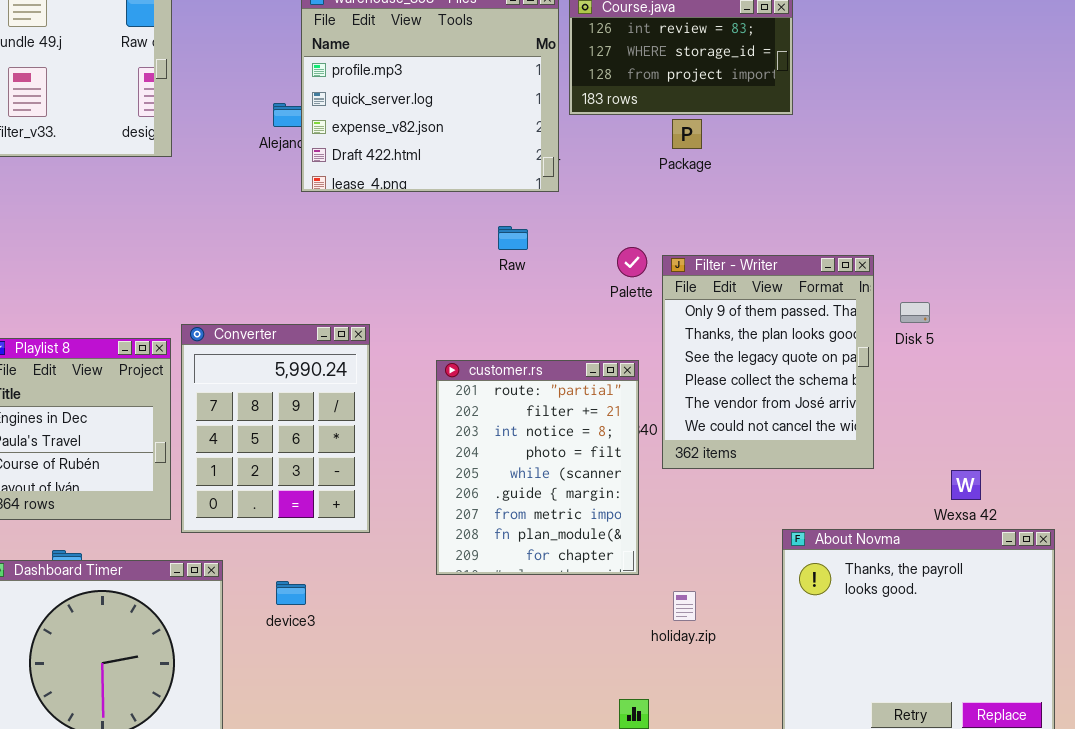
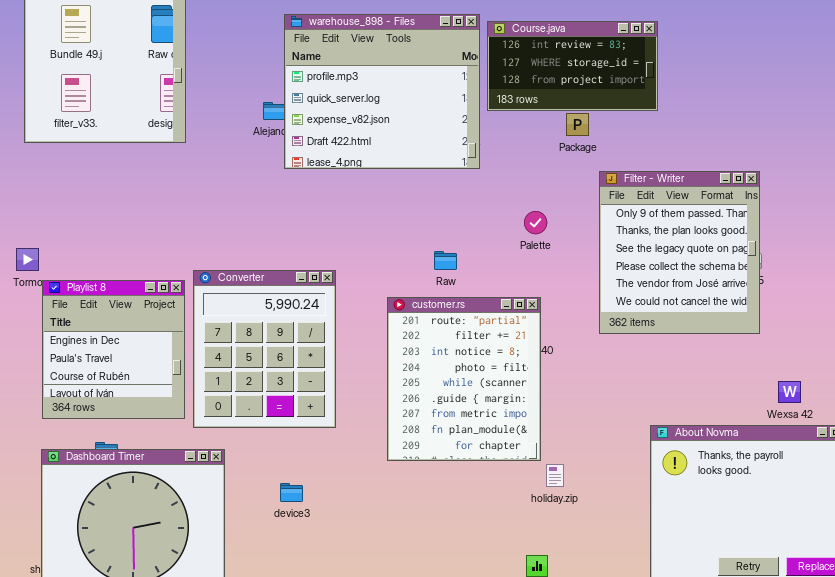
Raw: [498,226,528,250] -> [434,251,457,270], moved
Filter - Writer: [662,255,874,469] -> [599,171,760,334], moved
device3: [276,581,306,605] -> [280,483,303,502], moved
holiday.zip: [673,591,696,621] -> [546,464,564,487], moved

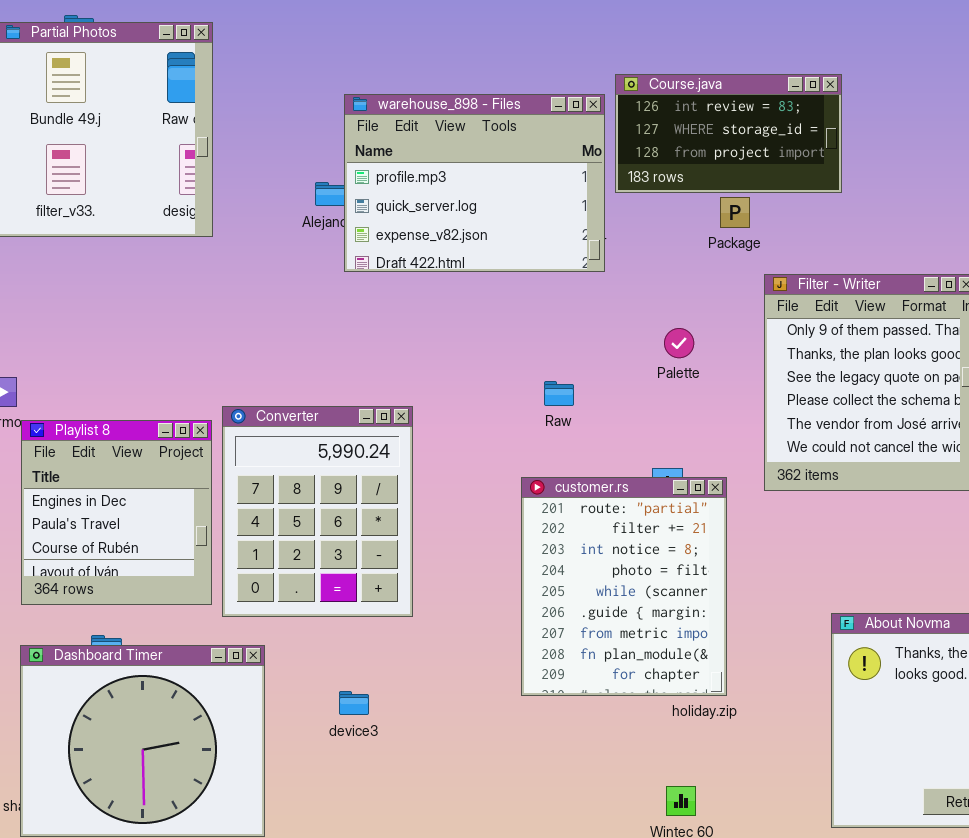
warehouse_898 - Files: [284,14,480,169] -> [344,94,605,272], resized
customer.rs: [387,297,541,461] -> [521,477,727,696], moved

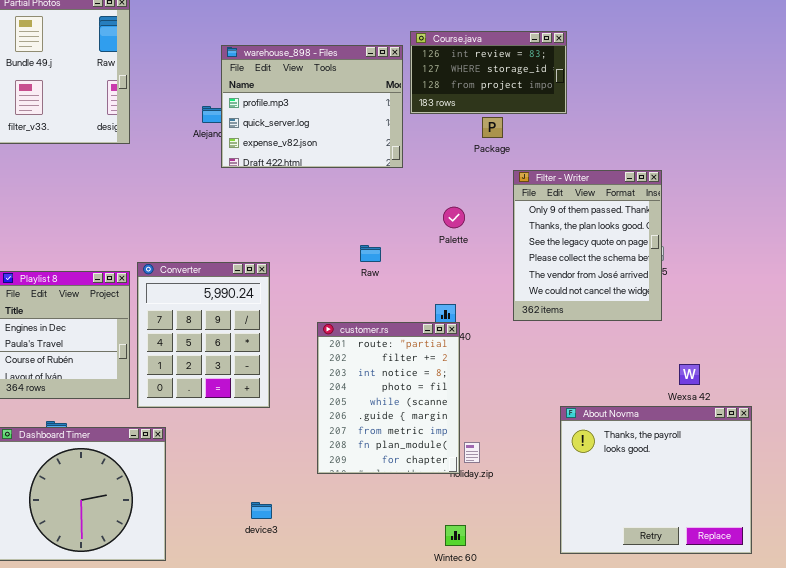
customer.rs: [521,477,727,696] -> [317,322,460,474], moved
device3: [339,691,369,715] -> [251,502,272,519], moved

